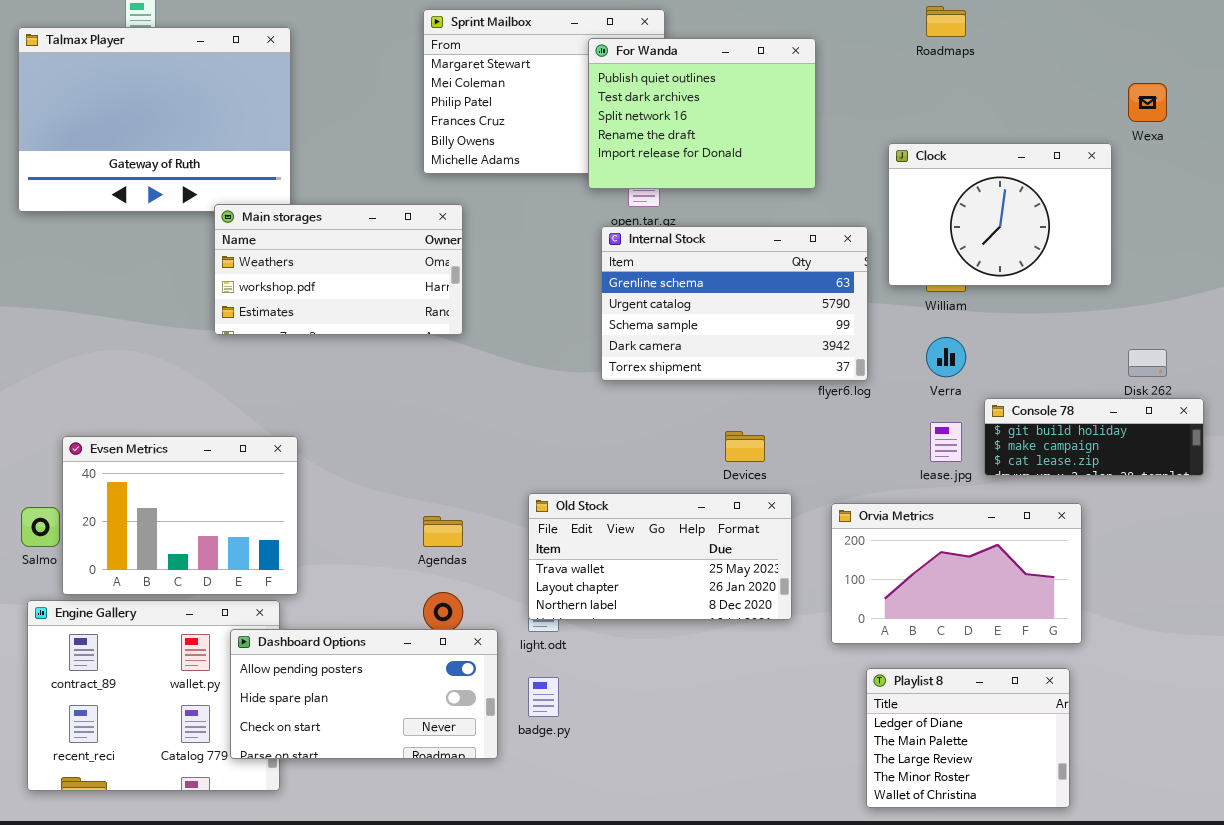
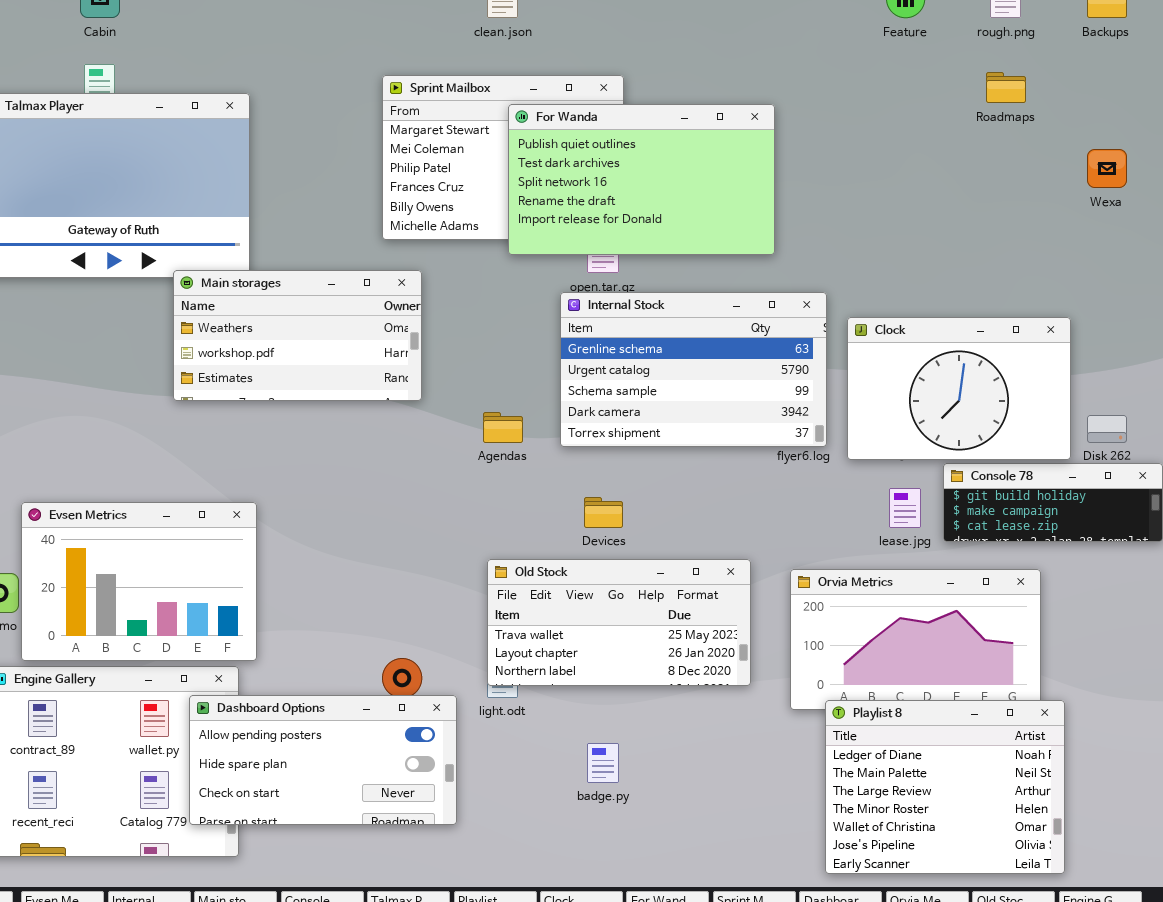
Roadmaps: [926,6,966,37] -> [986,72,1026,103], moved
For Wanda: [588,38,816,189] -> [508,104,775,255], resized
Clock: [888,143,1112,286] -> [847,317,1071,460], moved
Devices: [725,431,765,462] -> [584,497,623,528], moved
Agendas: [423,516,463,547] -> [483,412,523,443], moved
Playlist 8: [866,668,1070,808] -> [825,700,1065,874], resized
badge.py: [528,677,559,717] -> [587,743,619,783], moved

